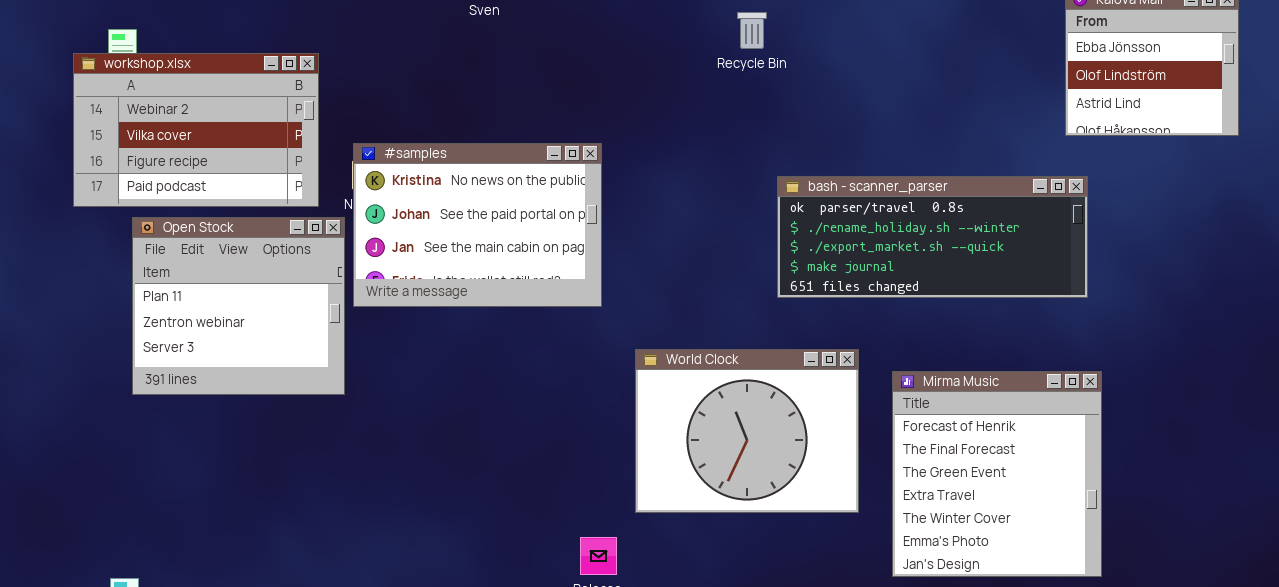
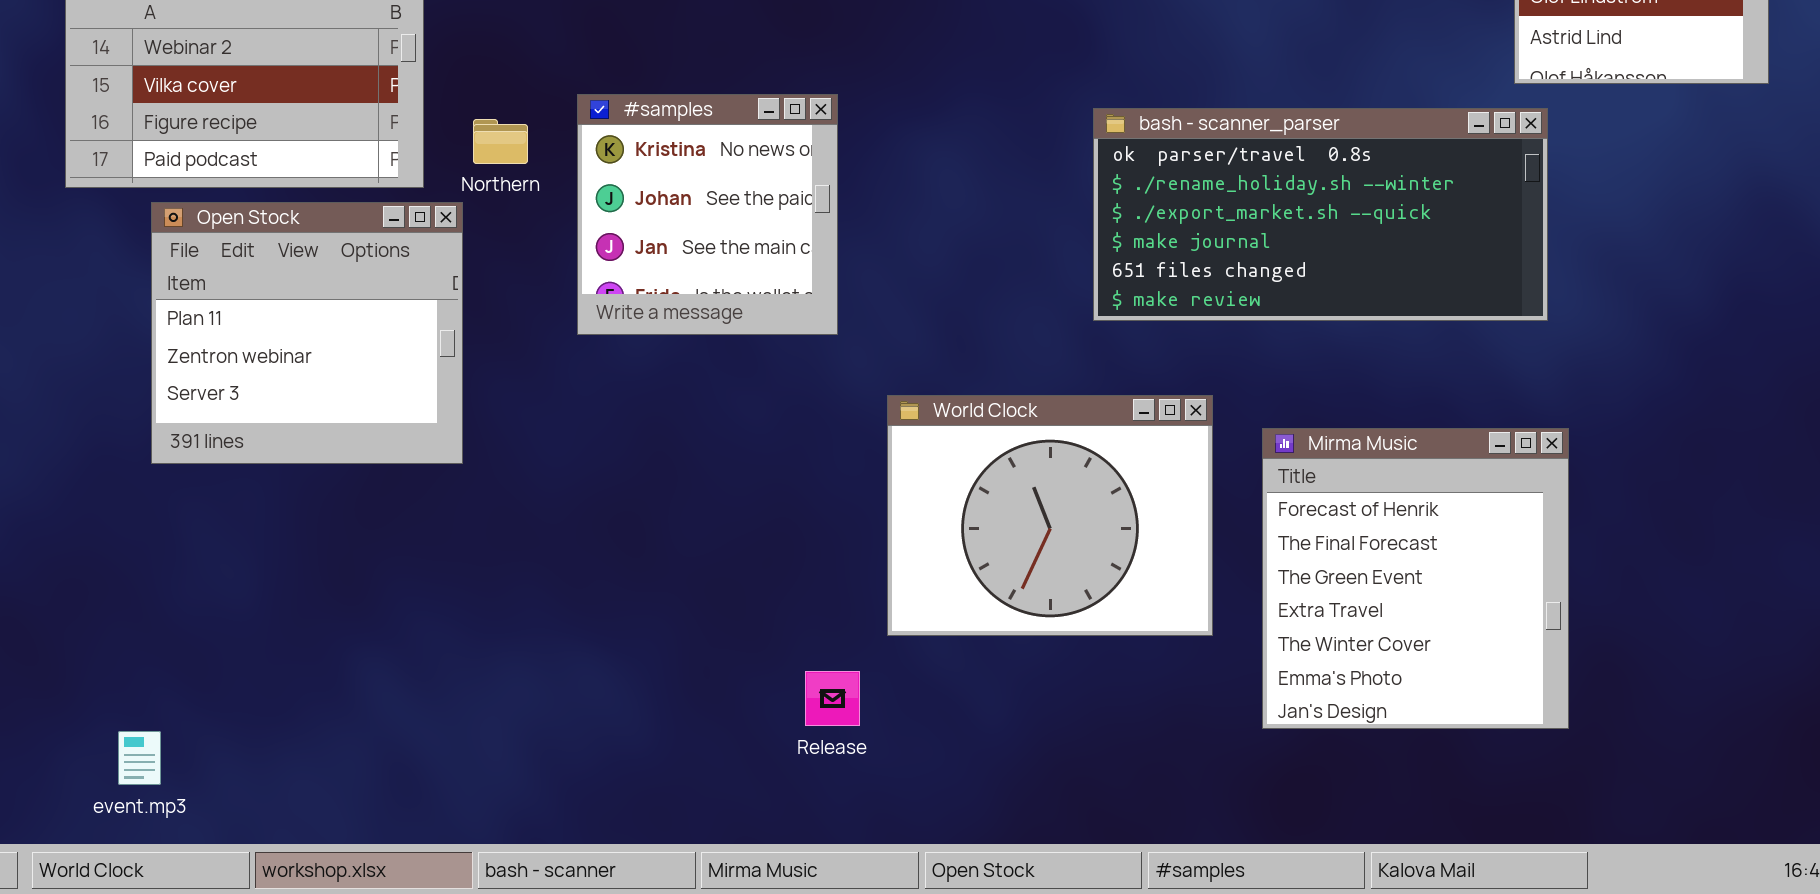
#samples: [353,143,602,307] -> [577,94,838,335], resized
bash - scanner_parser: [777,176,1088,298] -> [1093,108,1548,321], resized

